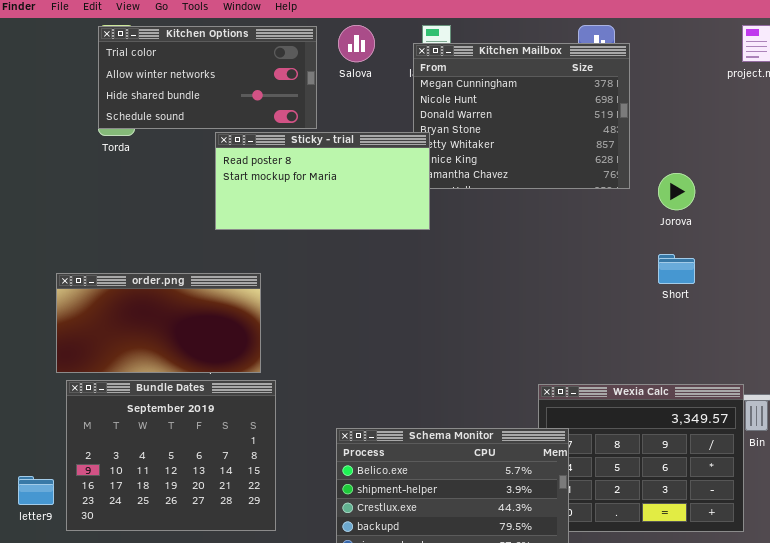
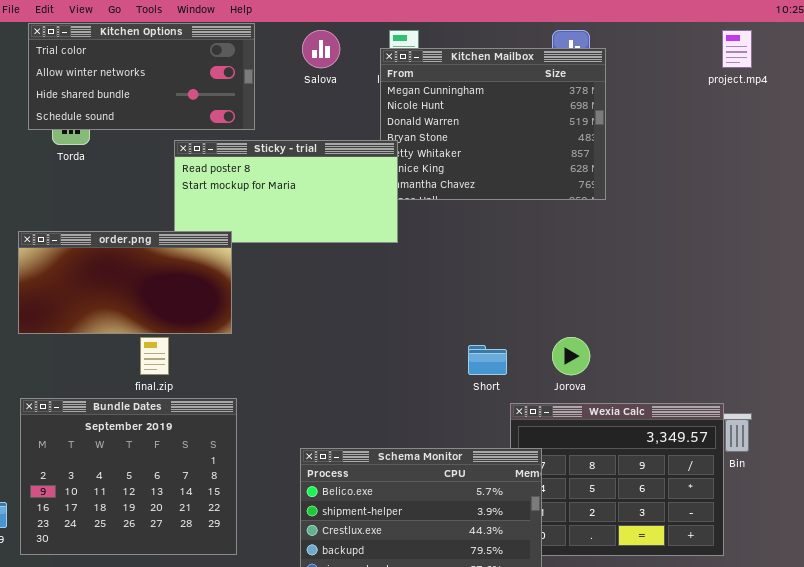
Kitchen Options: [98,26,317,129] -> [28,23,255,130], moved
Jorova: [658,173,695,210] -> [552,337,590,375], moved
Short: [658,254,695,284] -> [468,345,507,375], moved
order.png: [56,273,261,373] -> [18,231,232,334], moved

